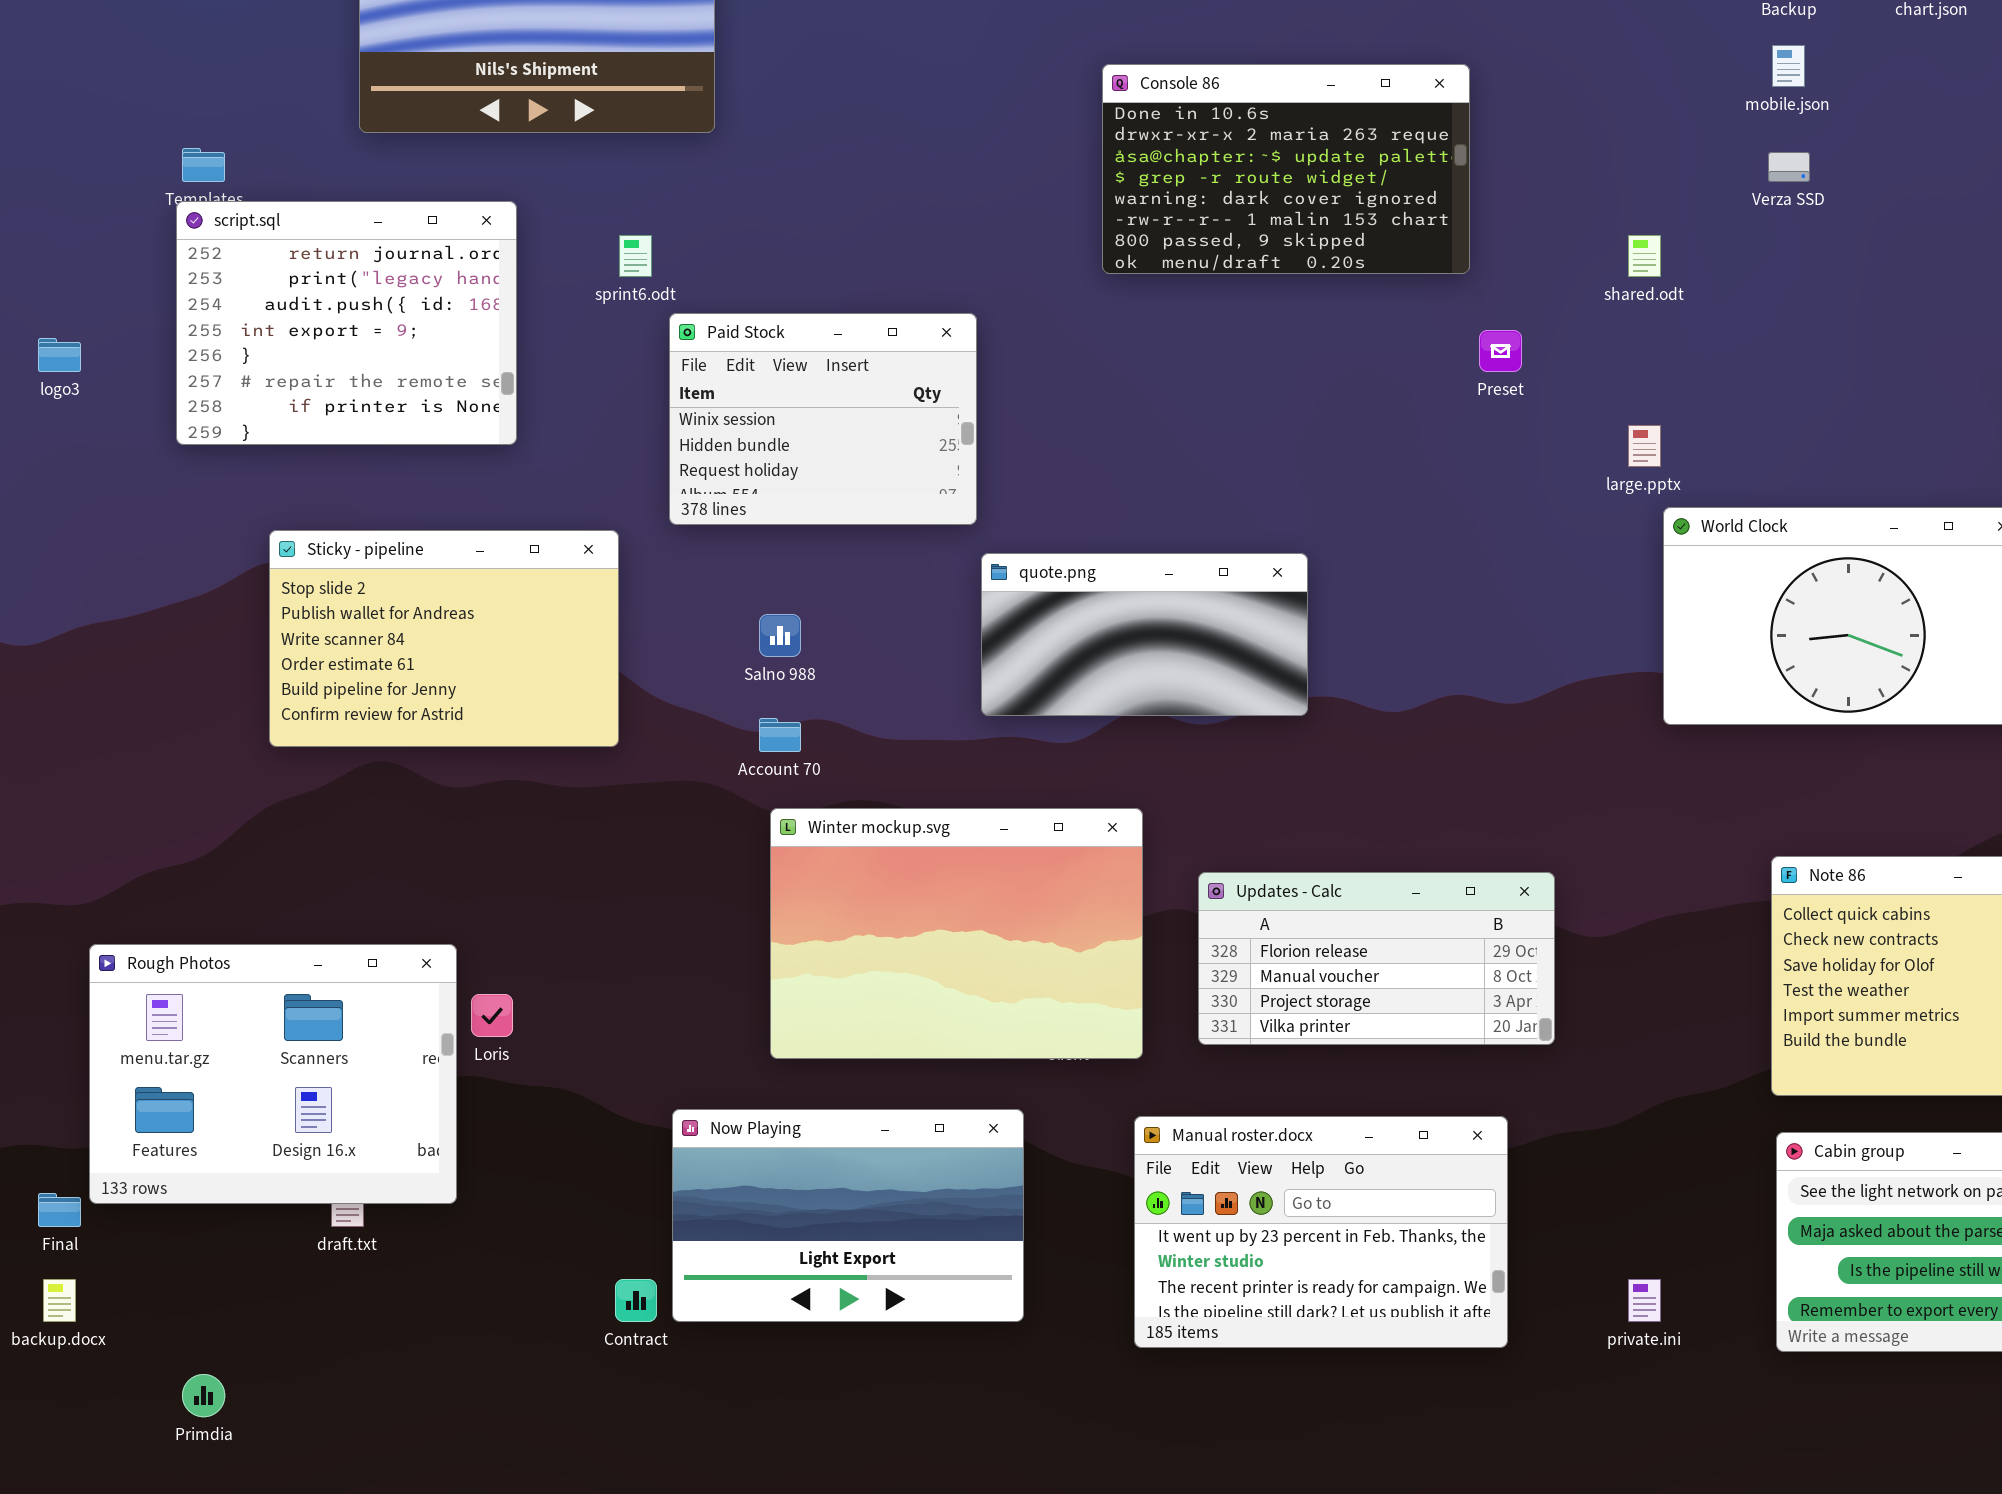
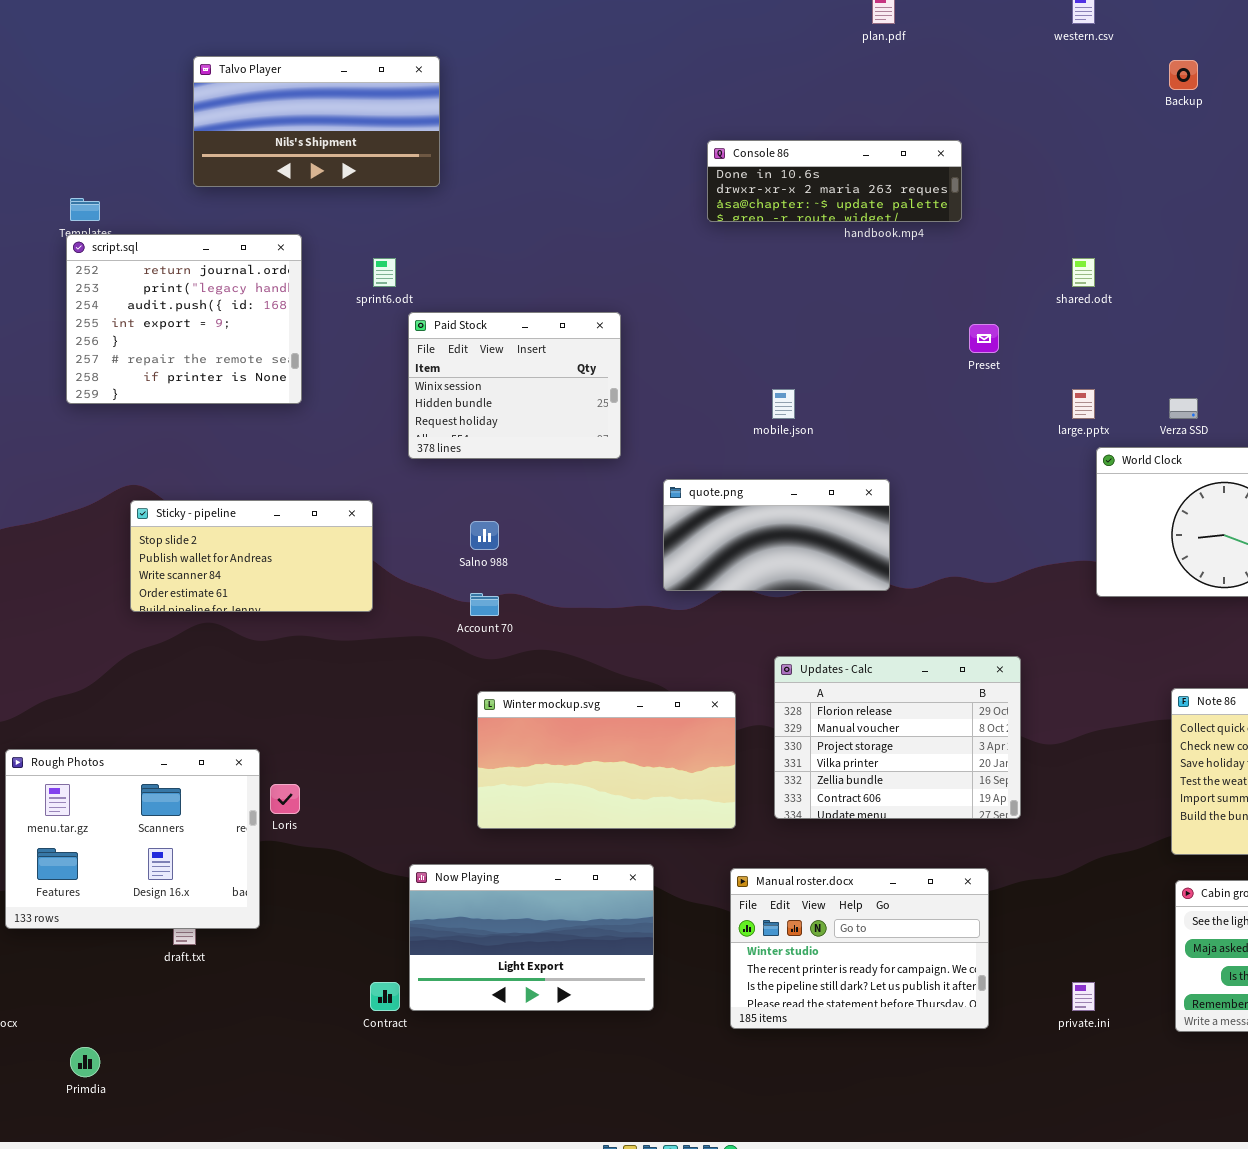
mobile.json: [1772,45,1805,87] -> [772,389,795,419], moved
Console 86: [1102,64,1470,274] -> [707,140,962,222], resized
Verza SSD: [1768,152,1810,182] -> [1169,398,1198,419], moved
Sticky - pipeline: [269,530,619,747] -> [130,500,373,612], resized
quote.png: [981,553,1308,716] -> [663,479,890,591], moved
Winter mockup.svg: [770,808,1143,1059] -> [477,691,736,829], resized
Updates - Calc: [1198,872,1555,1045] -> [774,656,1021,819], resized
Manual roster.docx: [1134,1116,1508,1348] -> [730,868,989,1029], scrolled down 1 row

